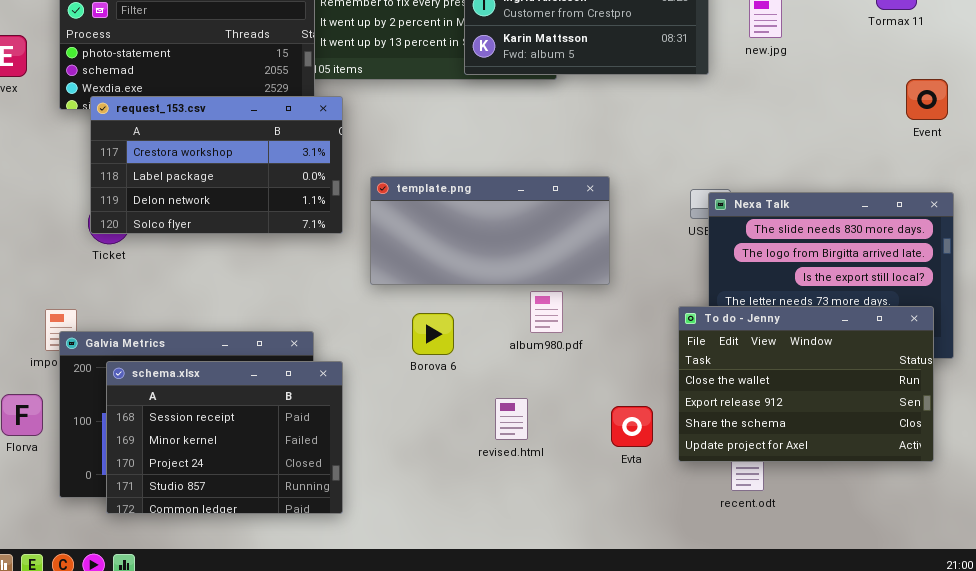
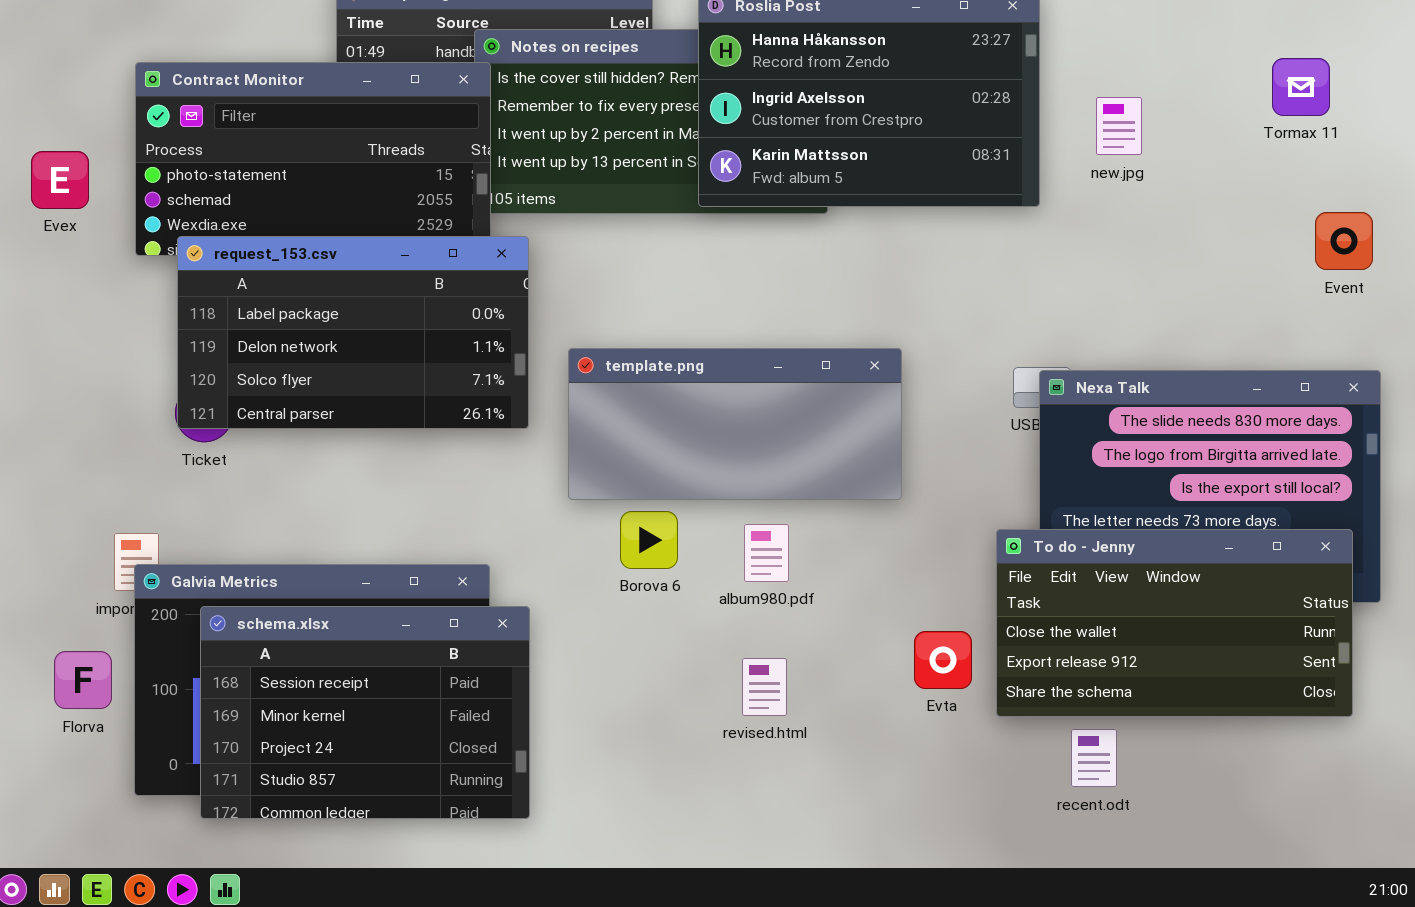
request_153.csv: [90,96,343,234] -> [177,236,529,429], scrolled down 1 row
album980.pdf: [530,291,563,333] -> [744,524,789,582], moved
To do - Jenny: [678,306,934,462] -> [996,529,1353,717], resized
Borova 6: [412,313,454,355] -> [620,511,678,569], moved
Evta: [611,406,653,447] -> [914,631,972,689], moved

